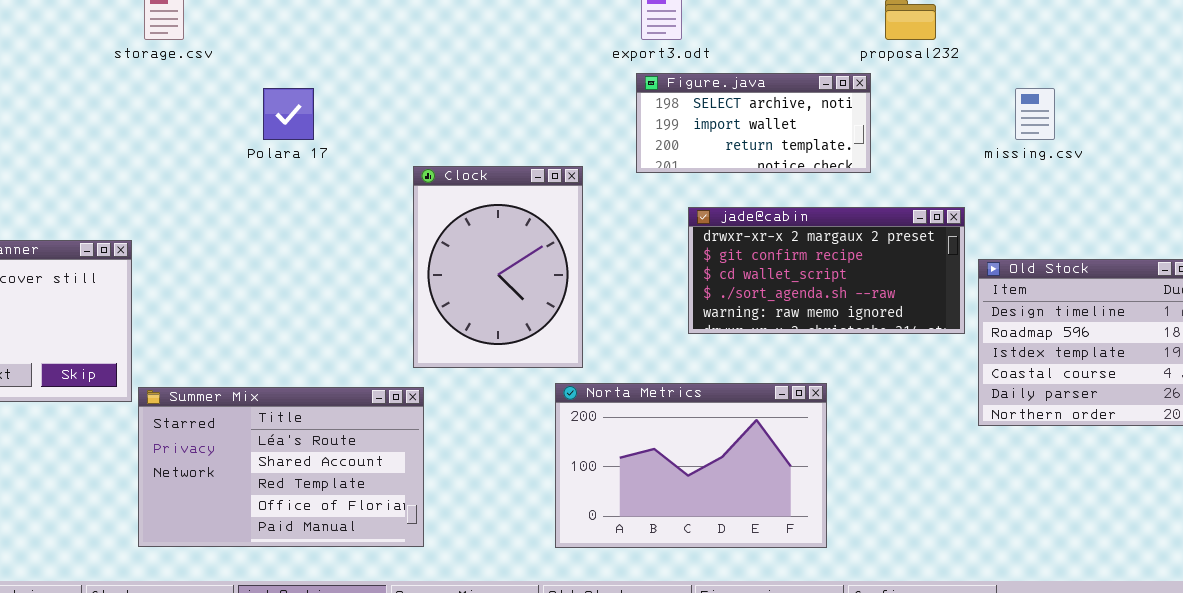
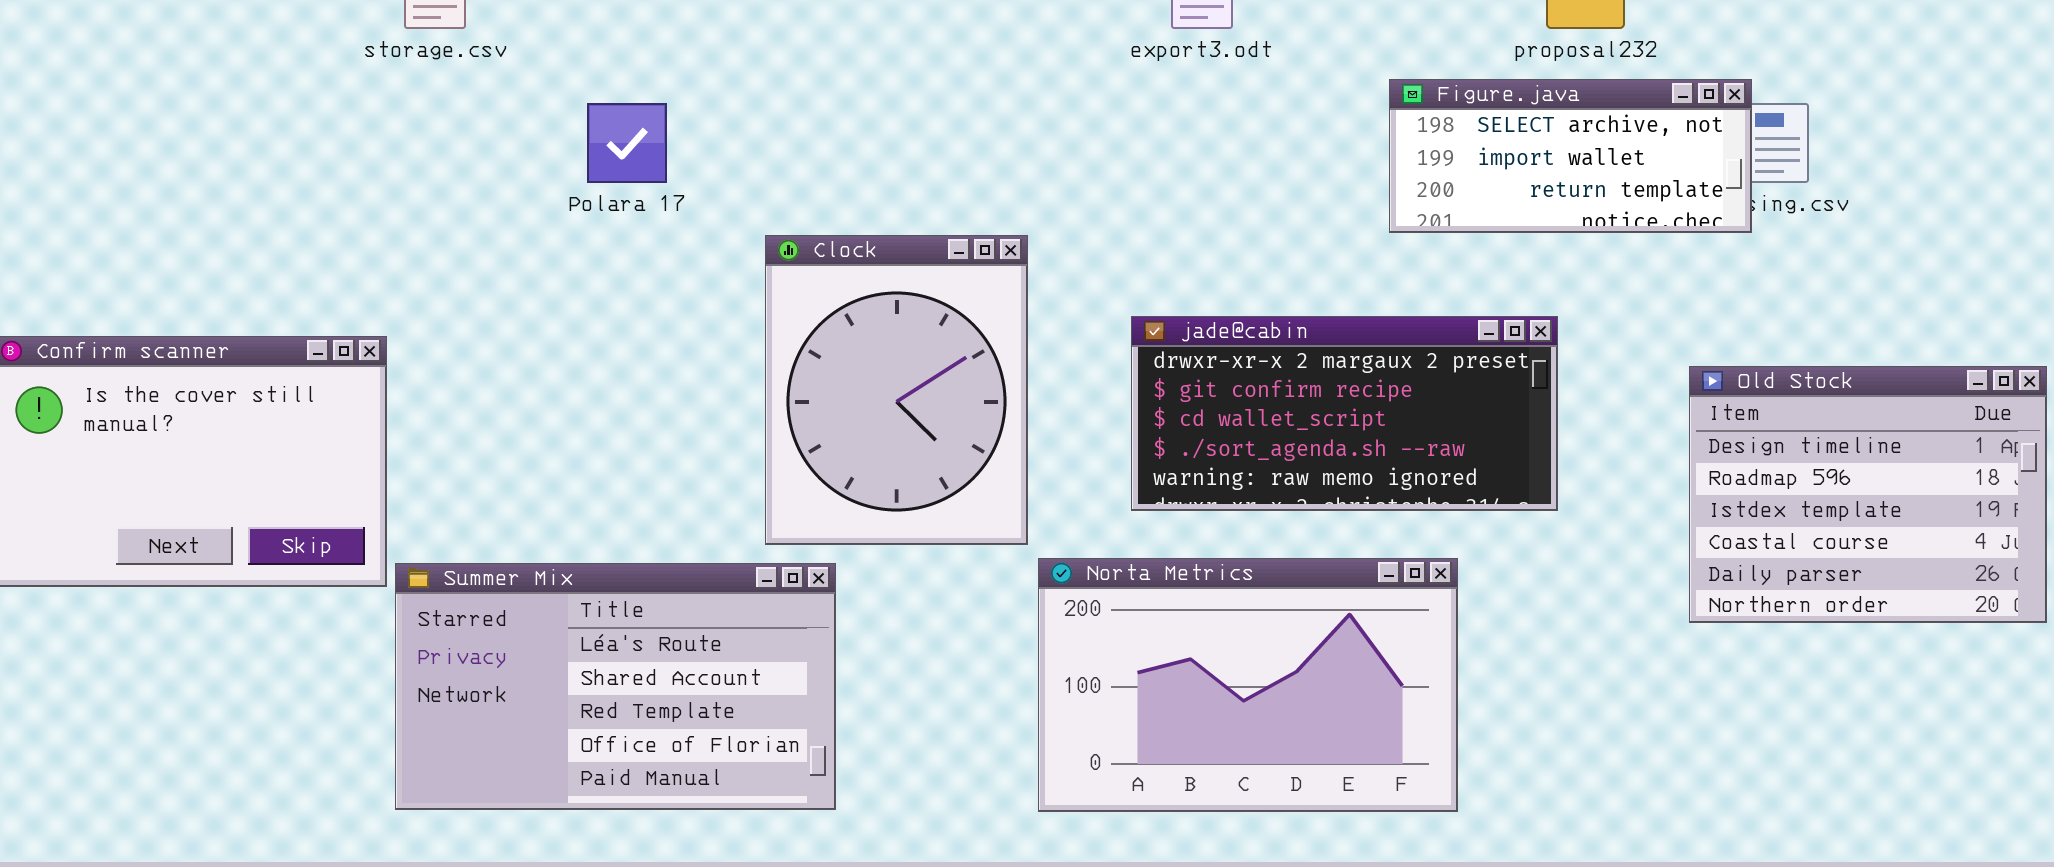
Figure.java: [636,73,871,173] -> [1389,79,1752,233], moved
Clock: [413,166,583,368] -> [765,235,1028,545], moved
jade@cabin: [688,207,965,334] -> [1131,316,1558,511], moved

